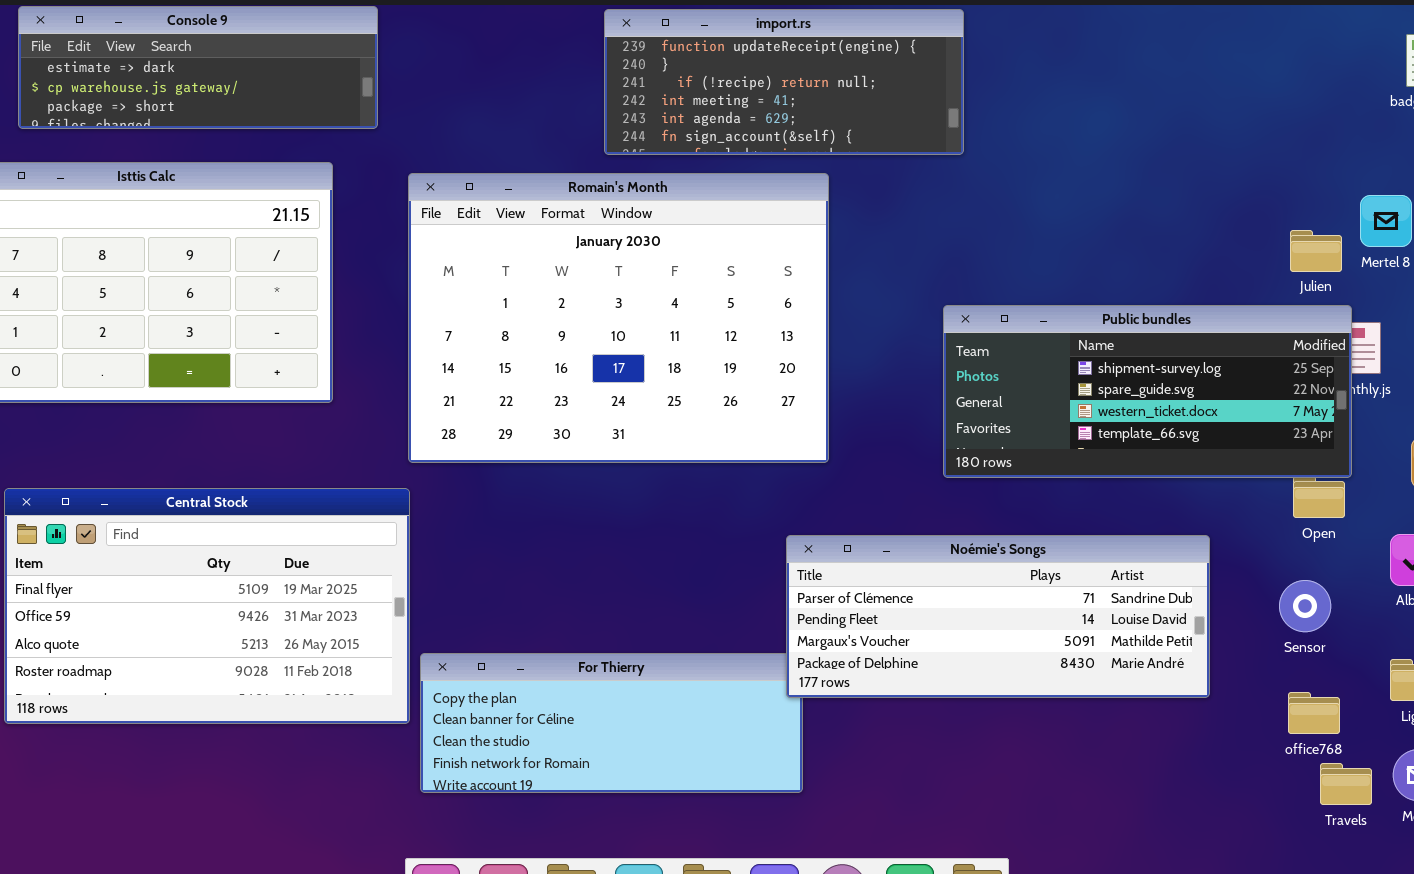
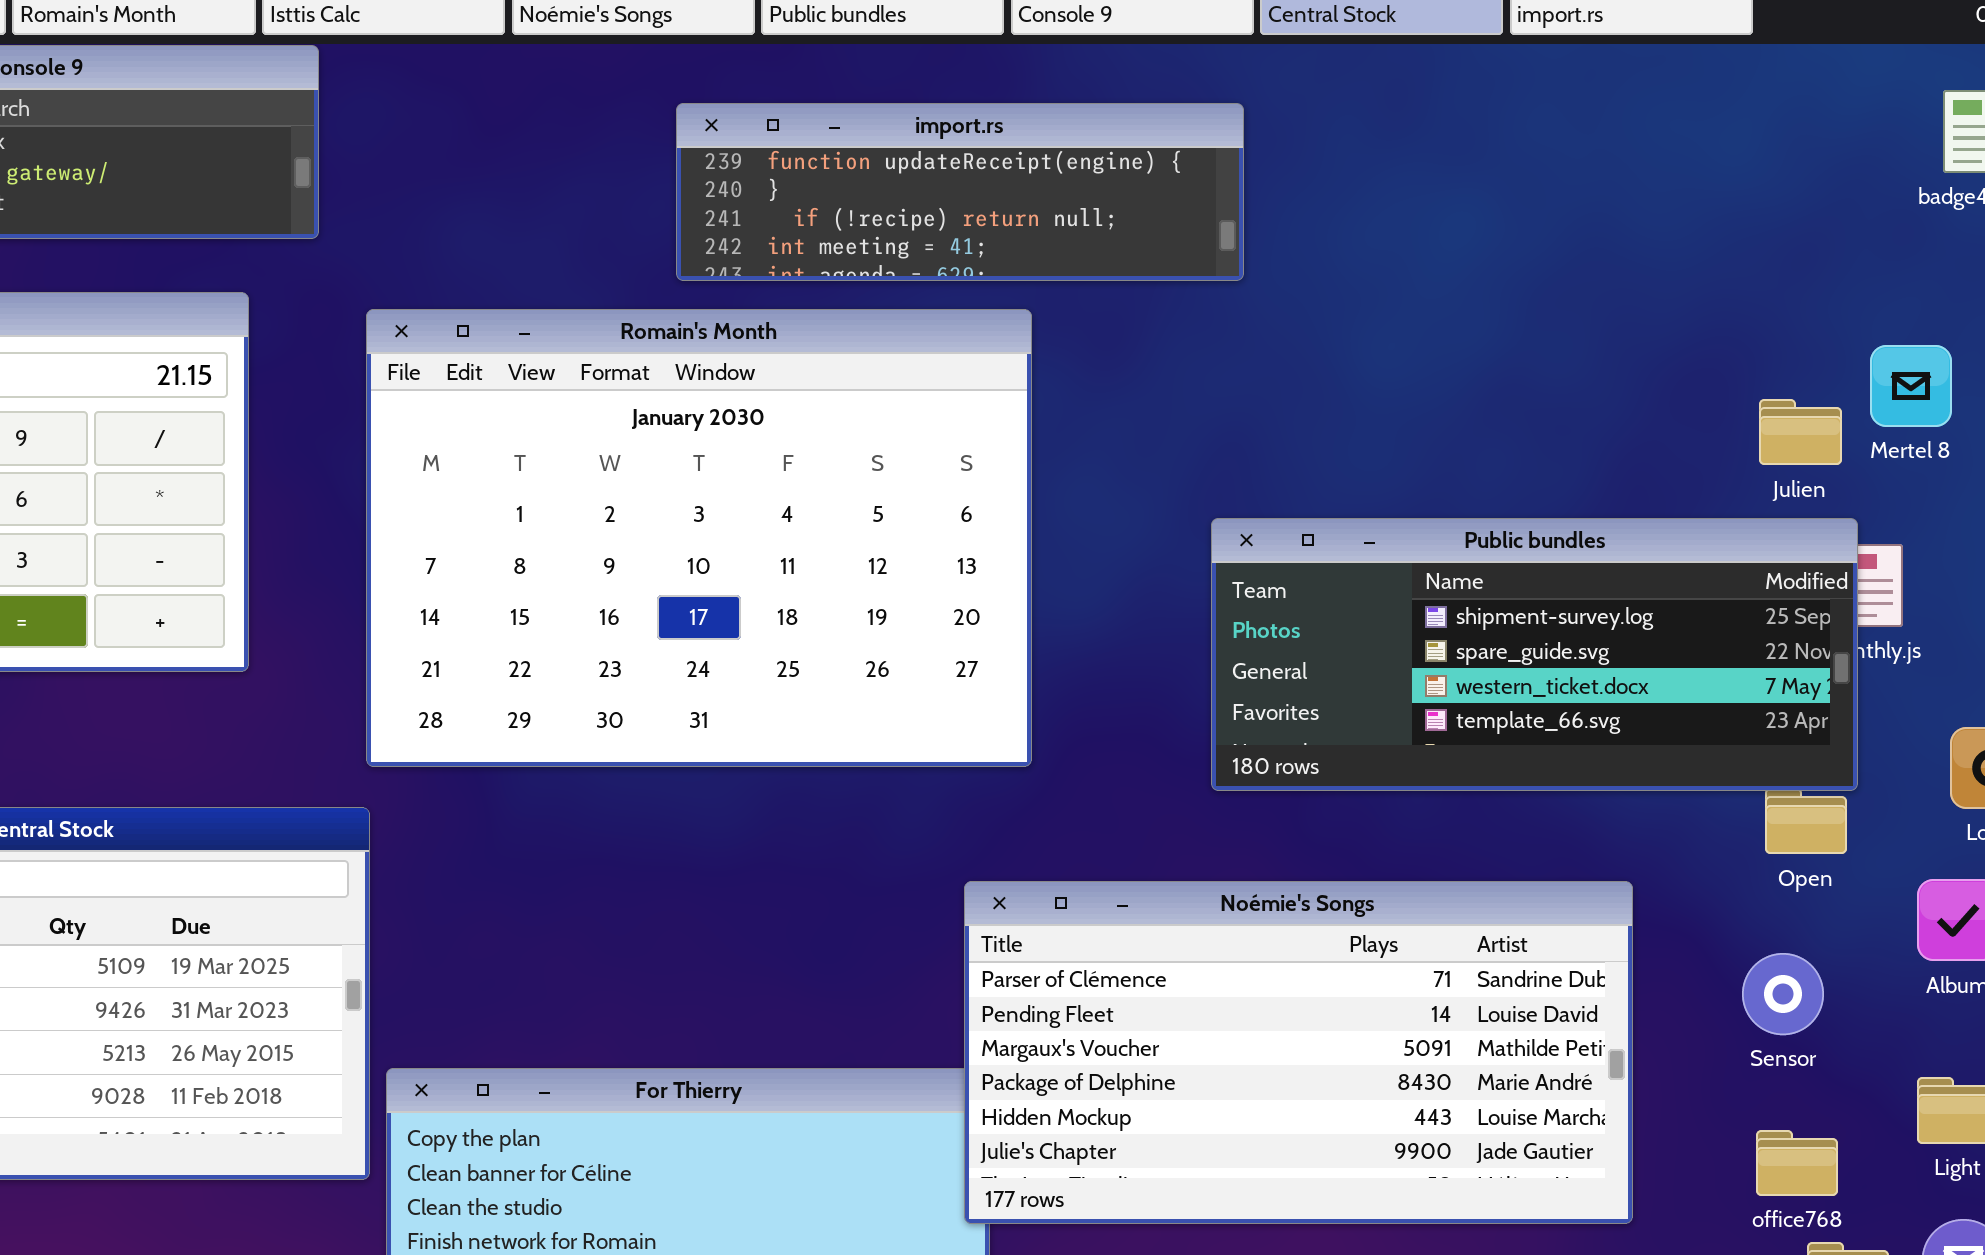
import.rs: [604,9,964,155] -> [676,103,1244,281], resized
Noémie's Songs: [786,535,1210,698] -> [964,881,1633,1224], resized

